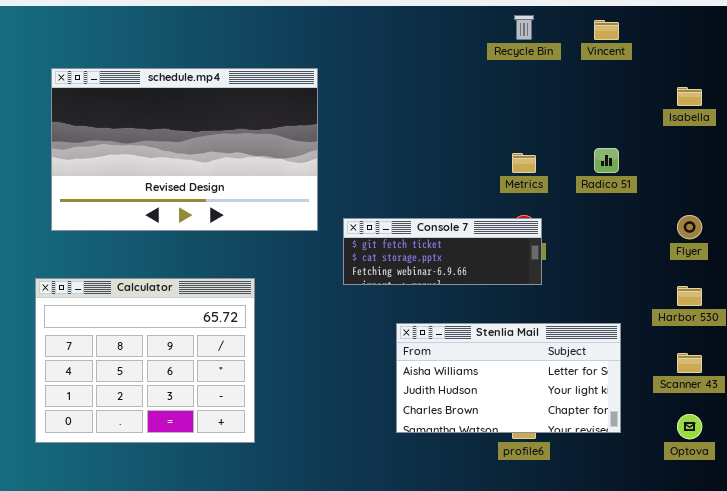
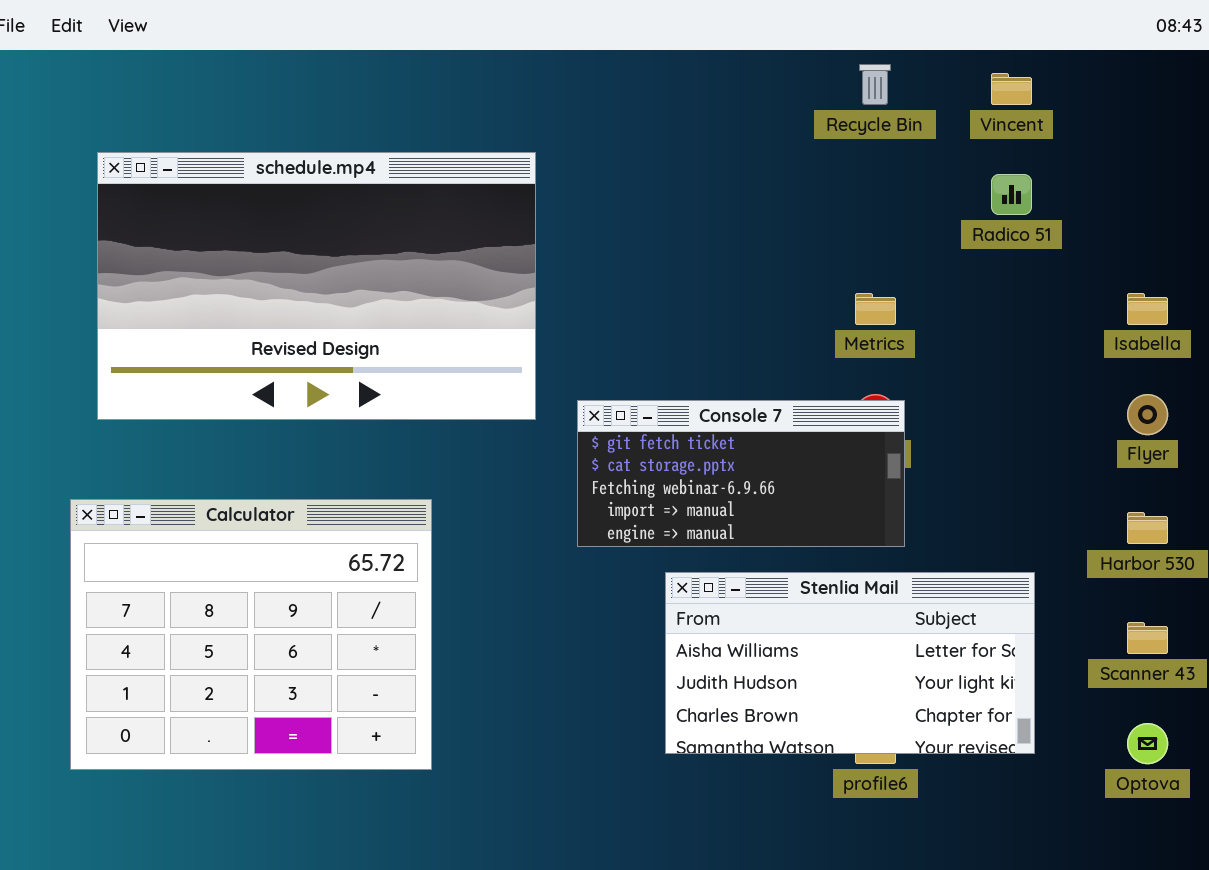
Isabella: [677,87,702,106] -> [1127,293,1168,325], moved
Radico 51: [594,148,619,173] -> [991,174,1032,215], moved
Console 7: [343,218,542,285] -> [577,400,905,547], resized

